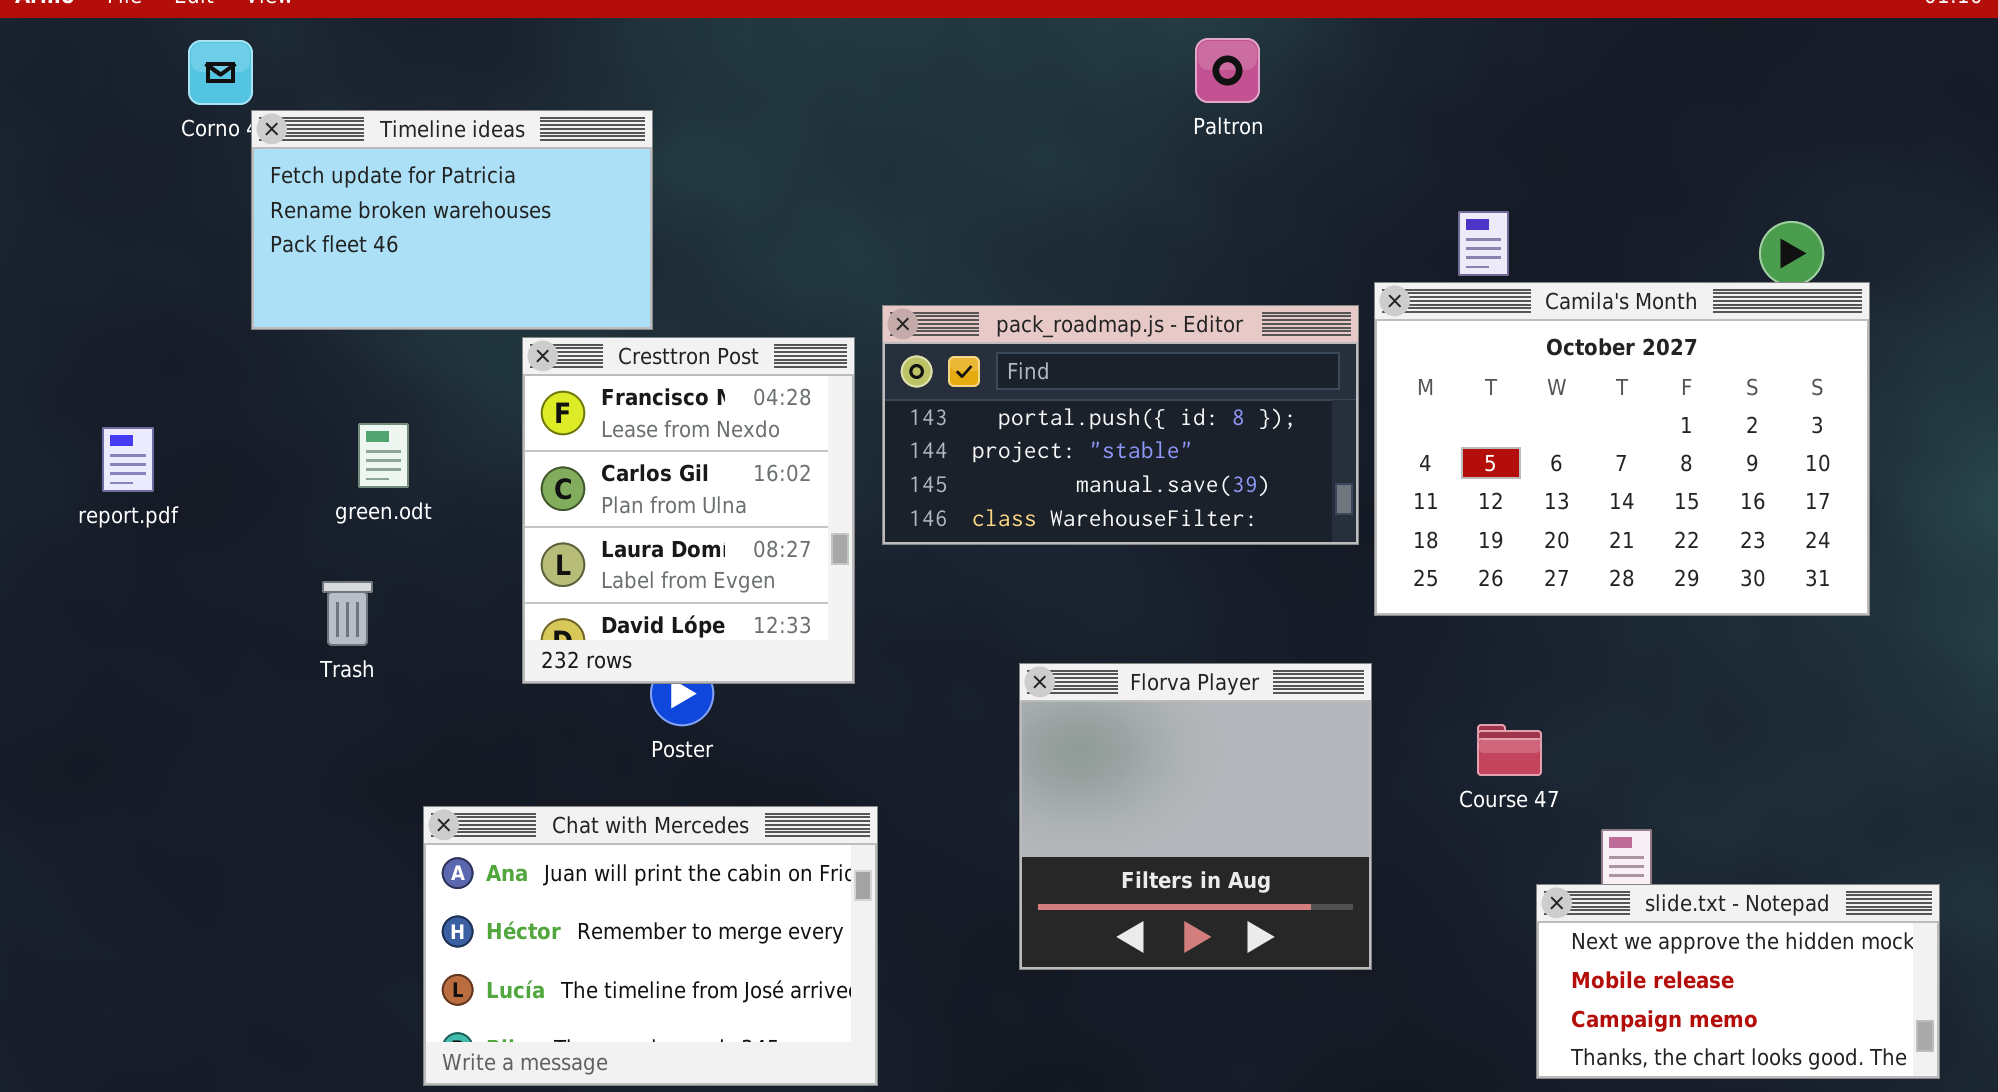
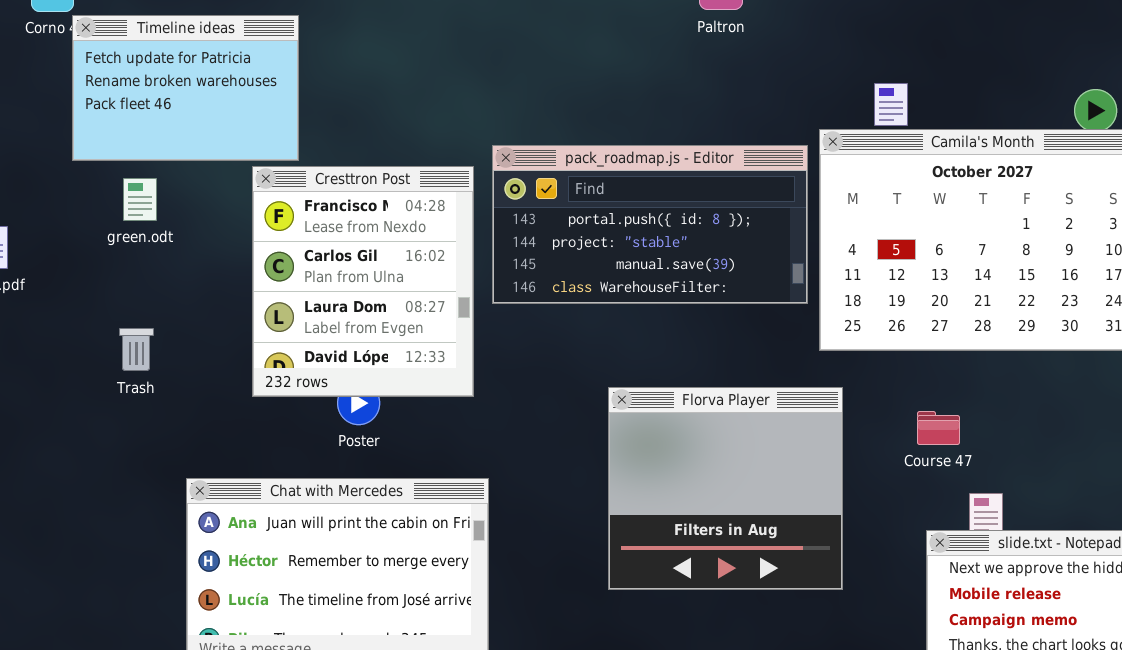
Timeline ideas: [251,110,653,330] -> [72,15,299,161], resized
green.odt: [358,423,409,488] -> [123,178,157,221], moved
Florva Player: [1019,663,1372,970] -> [608,387,843,590], moved
Course 47: [1477,724,1542,776] -> [917,411,960,445], moved

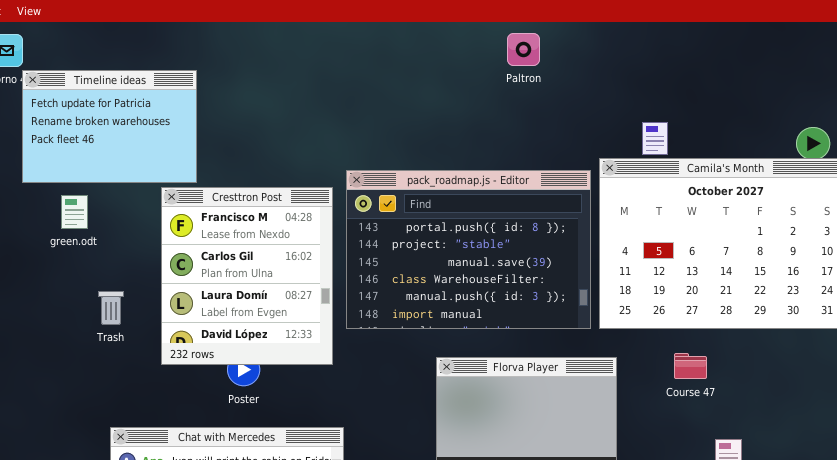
pack_roadmap.js - Editor: [492,145,808,304] -> [346,170,591,329], resized
Trash: [119,328,154,371] -> [98,291,124,325], moved
Course 47: [917,411,960,445] -> [674,353,707,379], moved

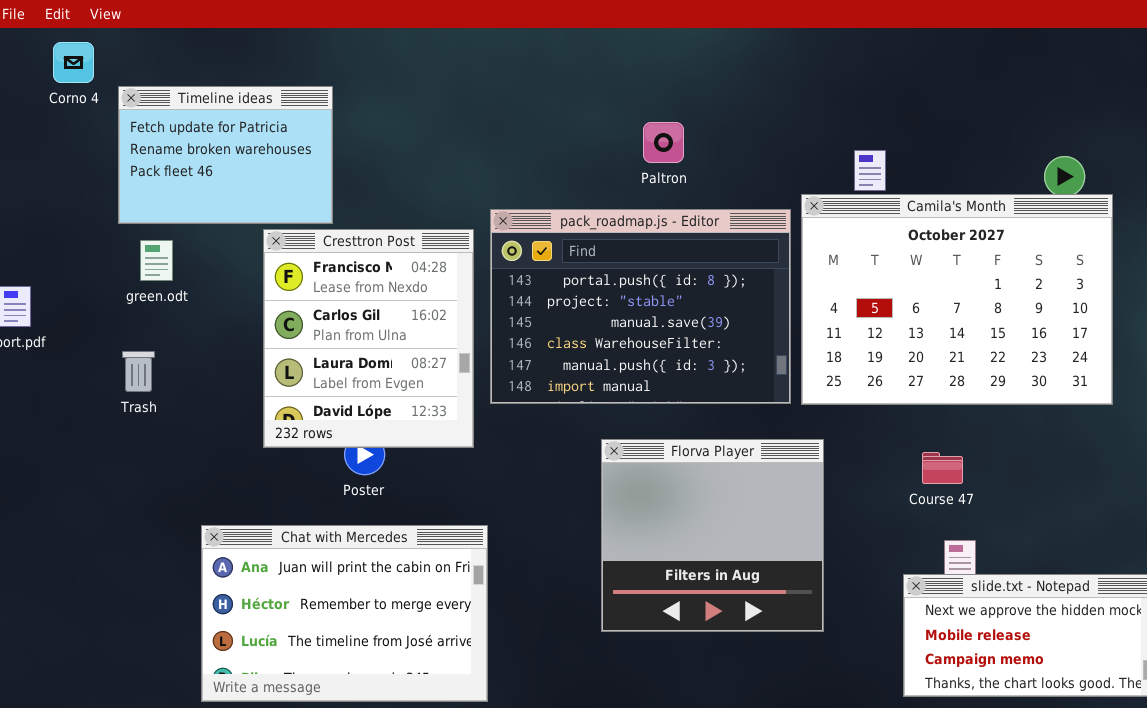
Paltron: [507,33,540,66] -> [643,122,684,163], moved
Timeline ideas: [22,70,197,183] -> [118,86,333,224], moved
Trash: [98,291,124,325] -> [122,351,155,392], moved
Course 47: [674,353,707,379] -> [922,452,963,484], moved

